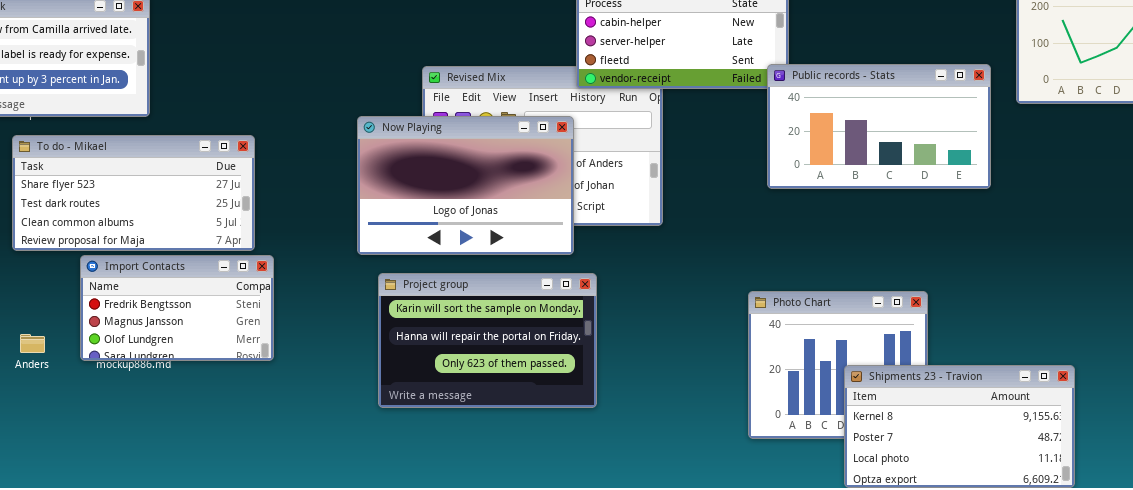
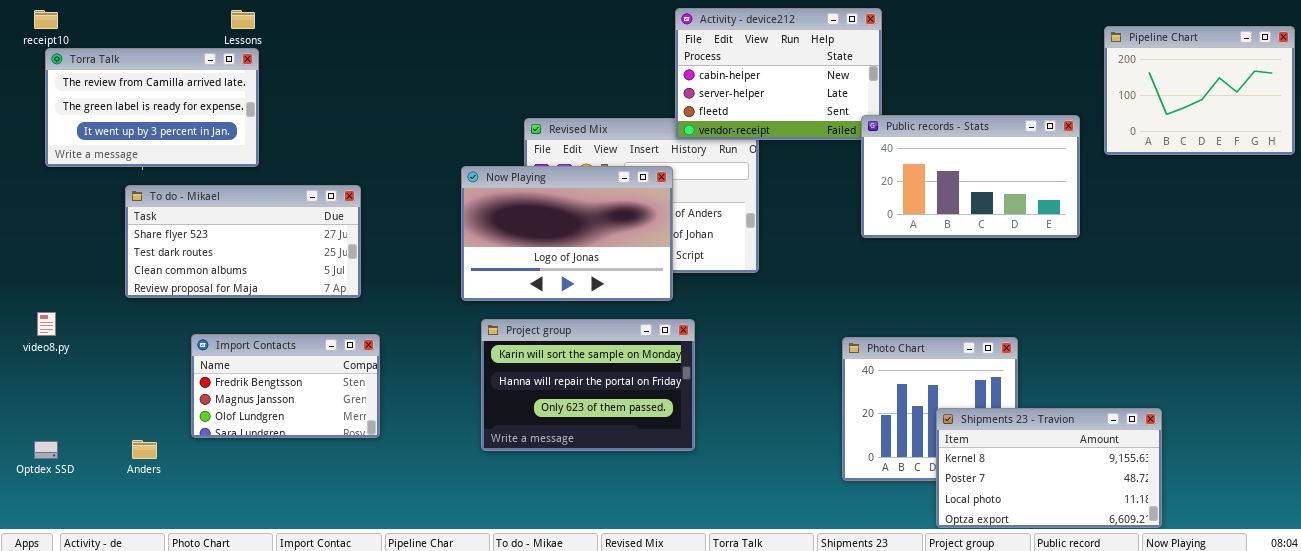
Import Contacts: [80,255,274,361] -> [191,334,380,438], moved
Anders: [20,334,45,353] -> [132,440,157,459], moved

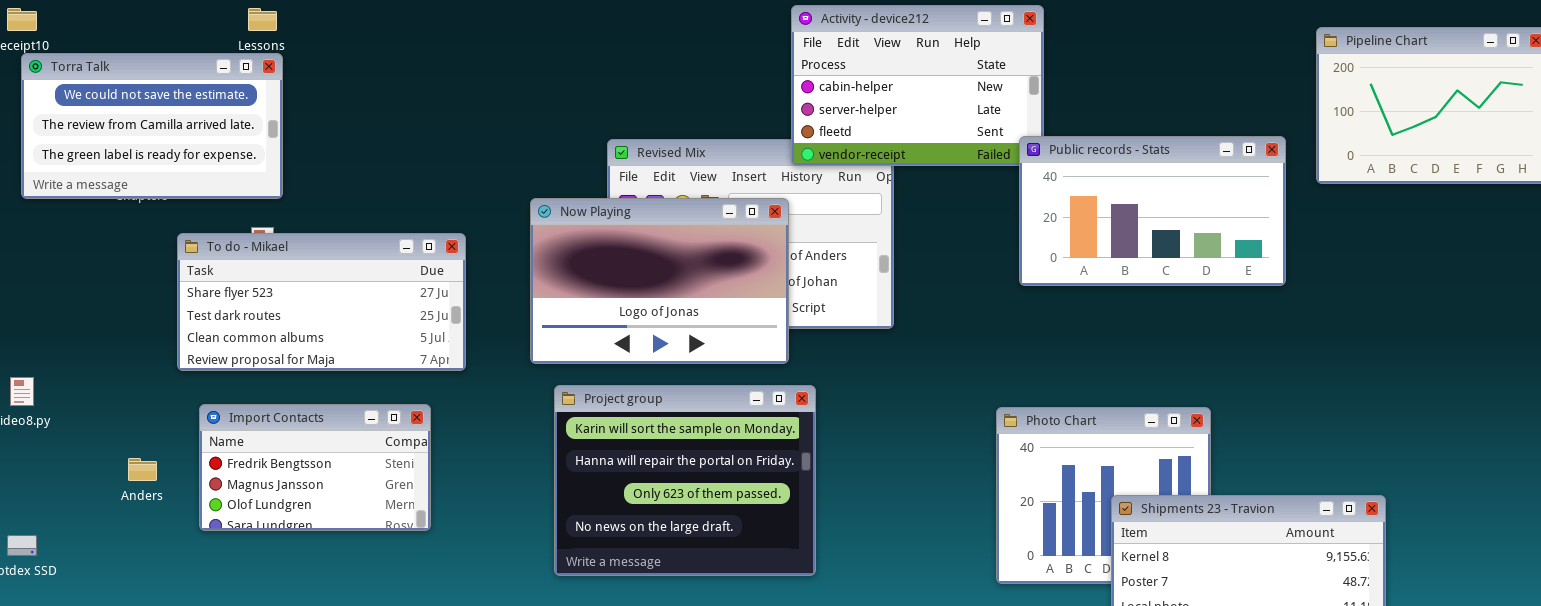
Torra Talk: [45,48,259,167] -> [21,53,283,199], scrolled up 1 row
To do - Mikael: [125,185,361,298] -> [177,233,466,371], moved
Project group: [481,319,695,451] -> [554,385,816,576], resized
Anders: [132,440,157,459] -> [128,458,157,481], moved

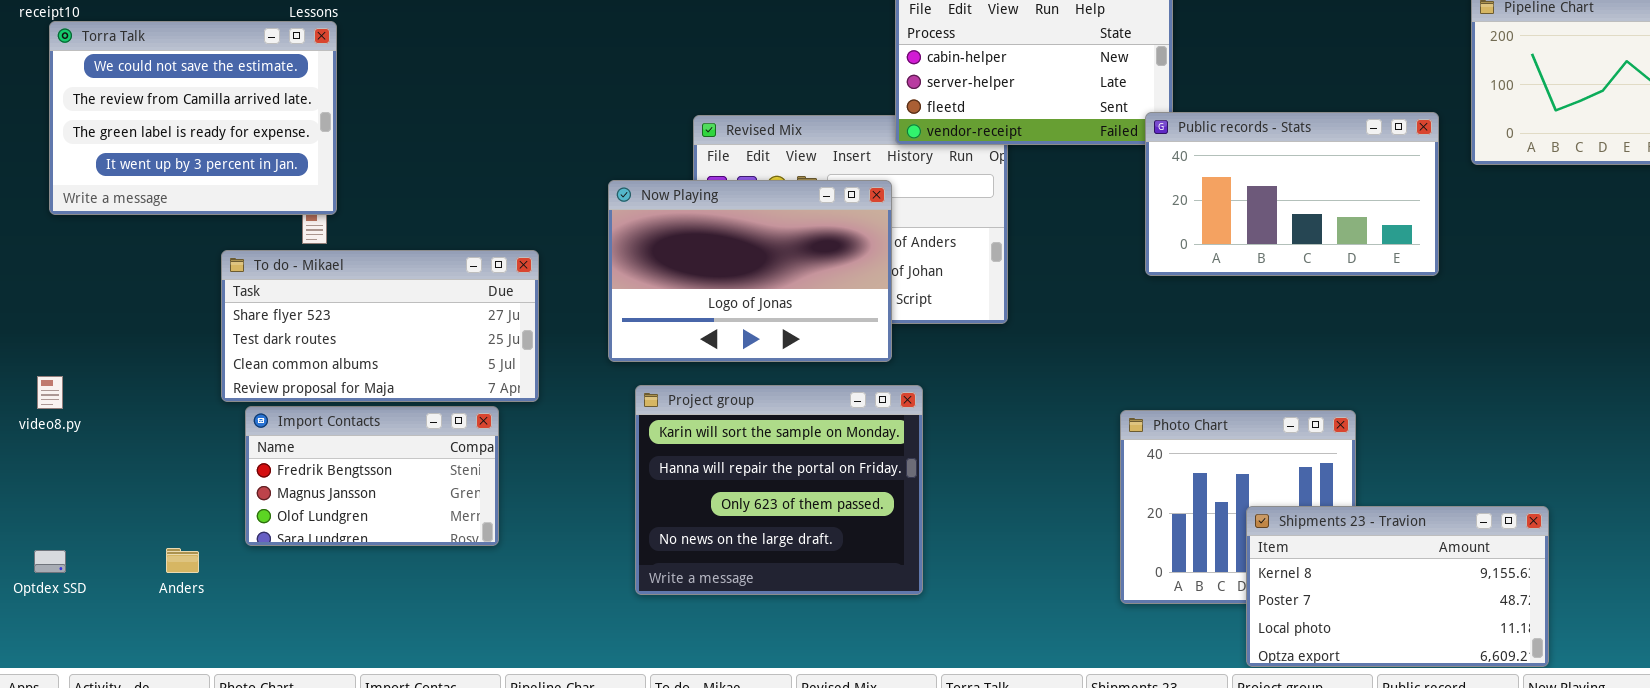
Torra Talk: [21,53,283,199] -> [49,21,337,215], resized
To do - Mikael: [177,233,466,371] -> [221,250,539,402], moved
Anders: [128,458,157,481] -> [166,548,199,573], moved

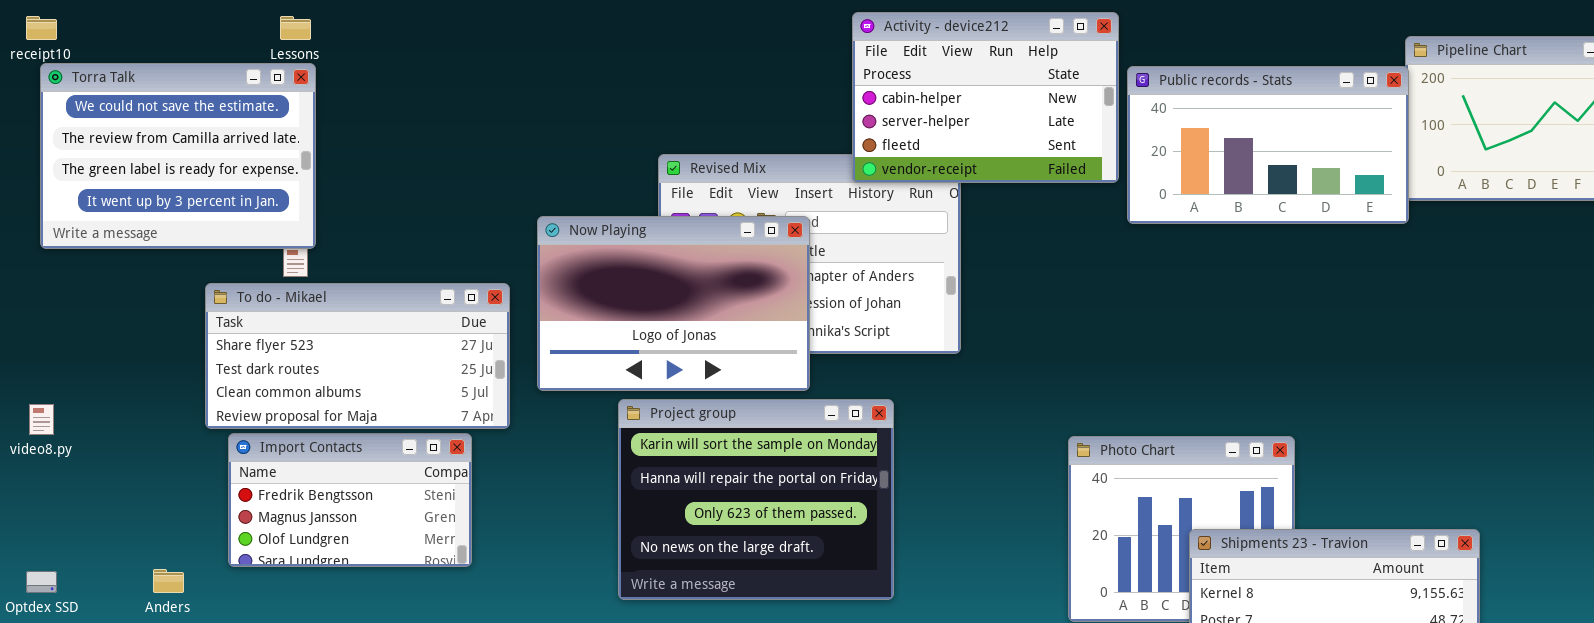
Public records - Stats: [1145,112,1439,276] -> [1127,66,1409,224], moved
Now Playing: [608,180,892,362] -> [537,216,810,391], moved
Project group: [635,385,923,595] -> [618,399,894,600], moved

